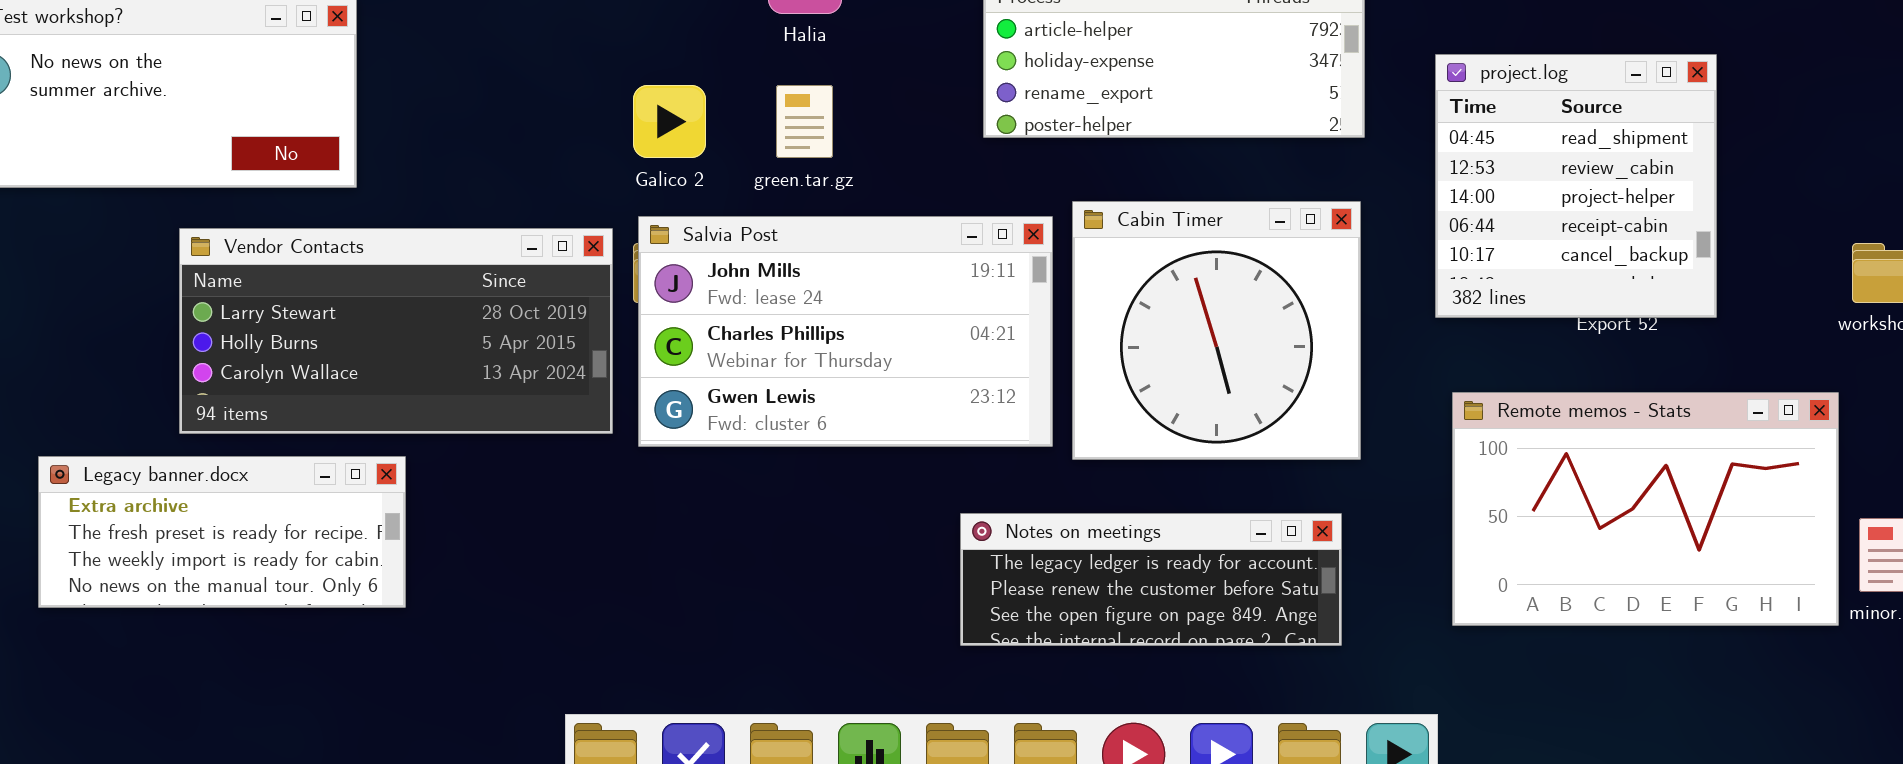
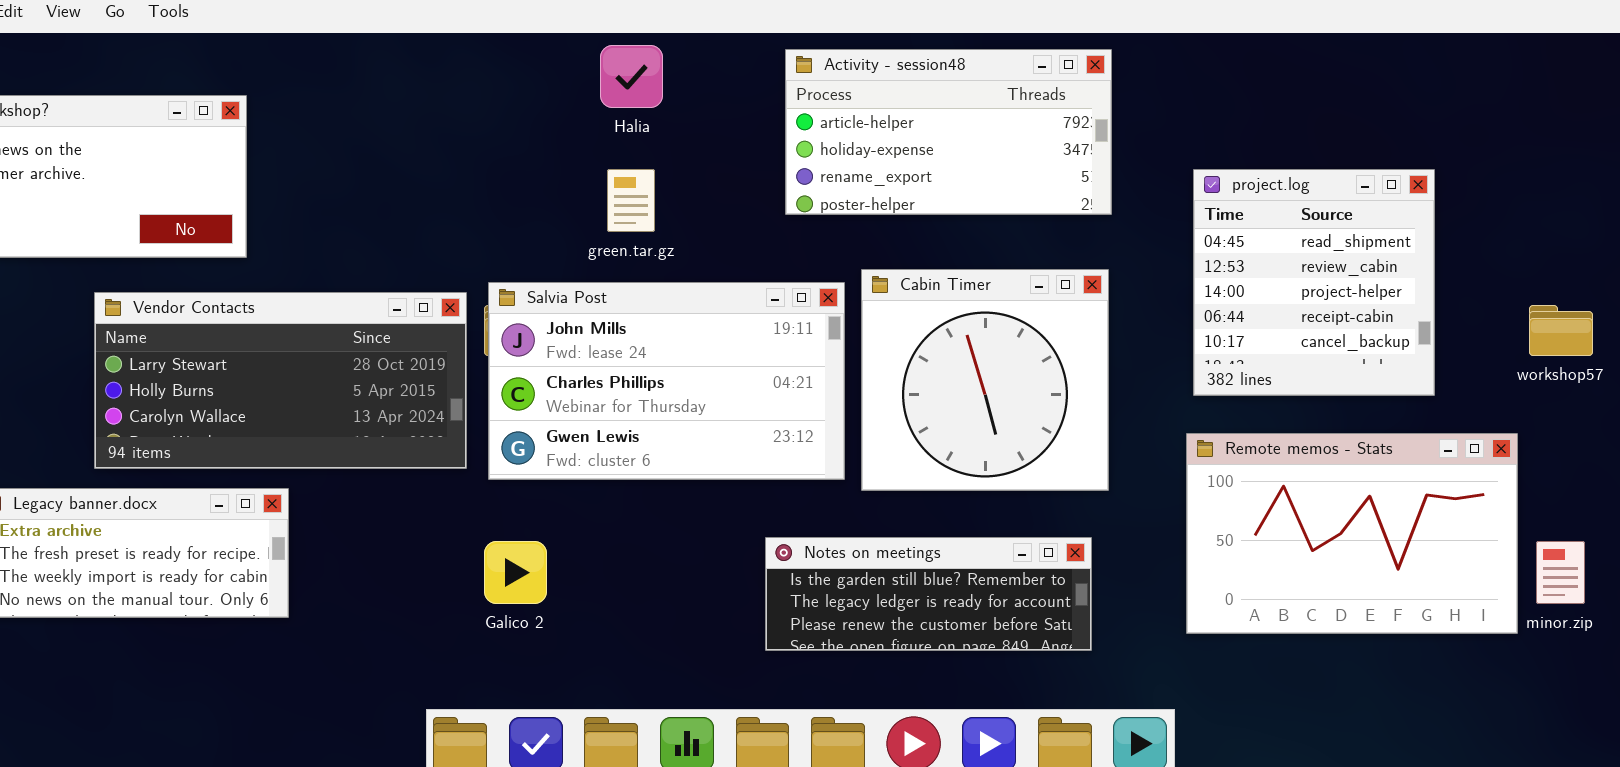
project.log: [1435,54,1717,318] -> [1193,169,1435,396], moved
Galico 2: [633,85,706,158] -> [484,541,547,604], moved
Notes on meetings: [960,513,1342,646] -> [765,537,1092,651], scrolled up 1 row

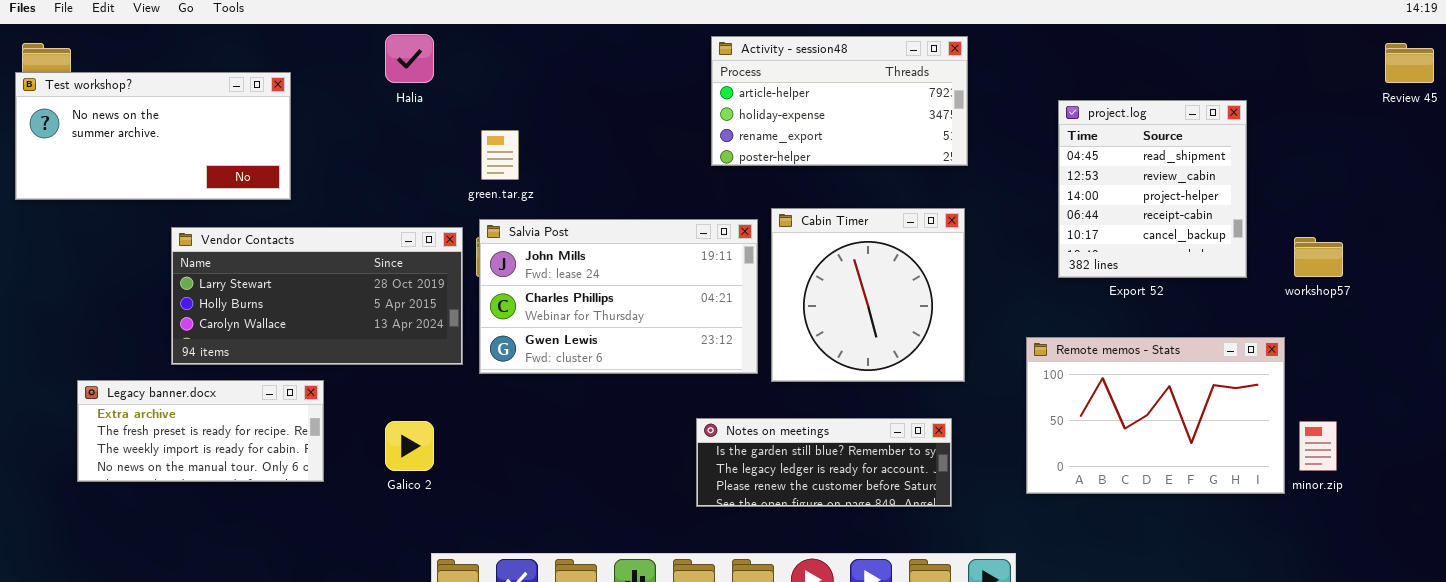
Halia: [600,45,663,108] -> [385,34,434,83], moved
green.tar.gz: [607,169,655,232] -> [481,130,519,180], moved
project.log: [1193,169,1435,396] -> [1058,100,1247,278], moved
Galico 2: [484,541,547,604] -> [385,421,434,471], moved

